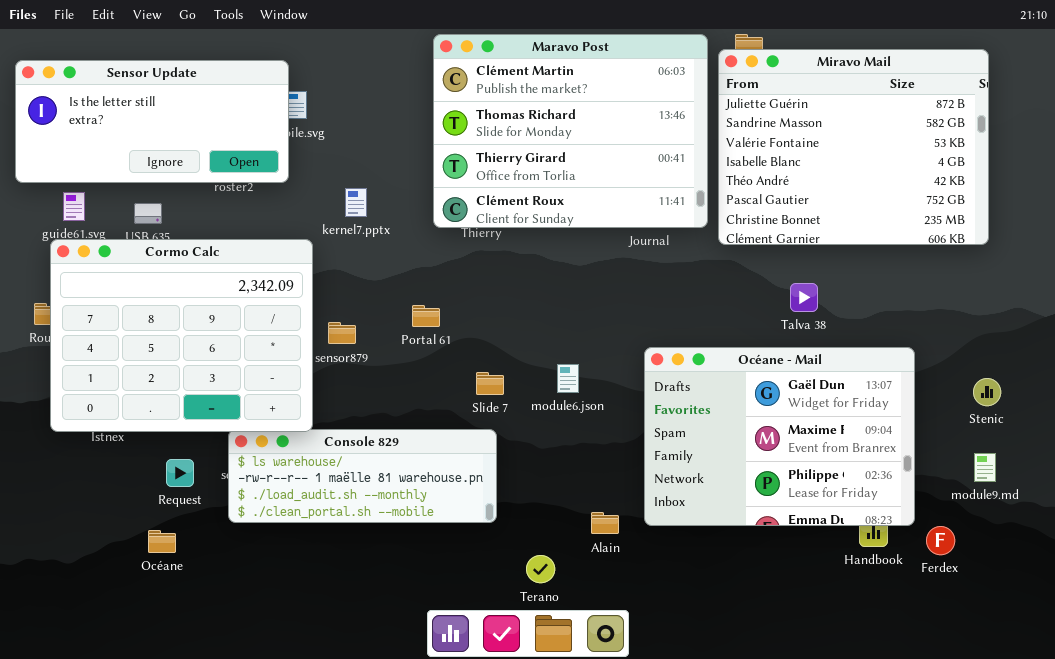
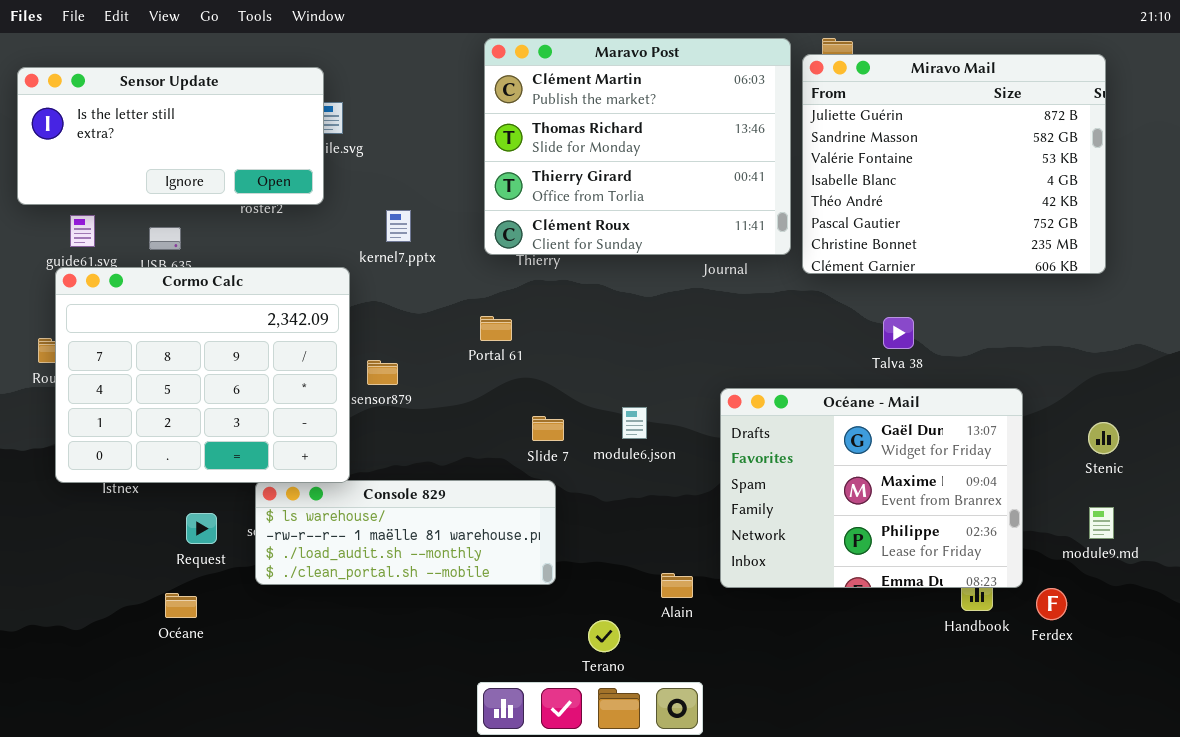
Portal 61: [412,305,440,327] -> [480,316,512,341], moved

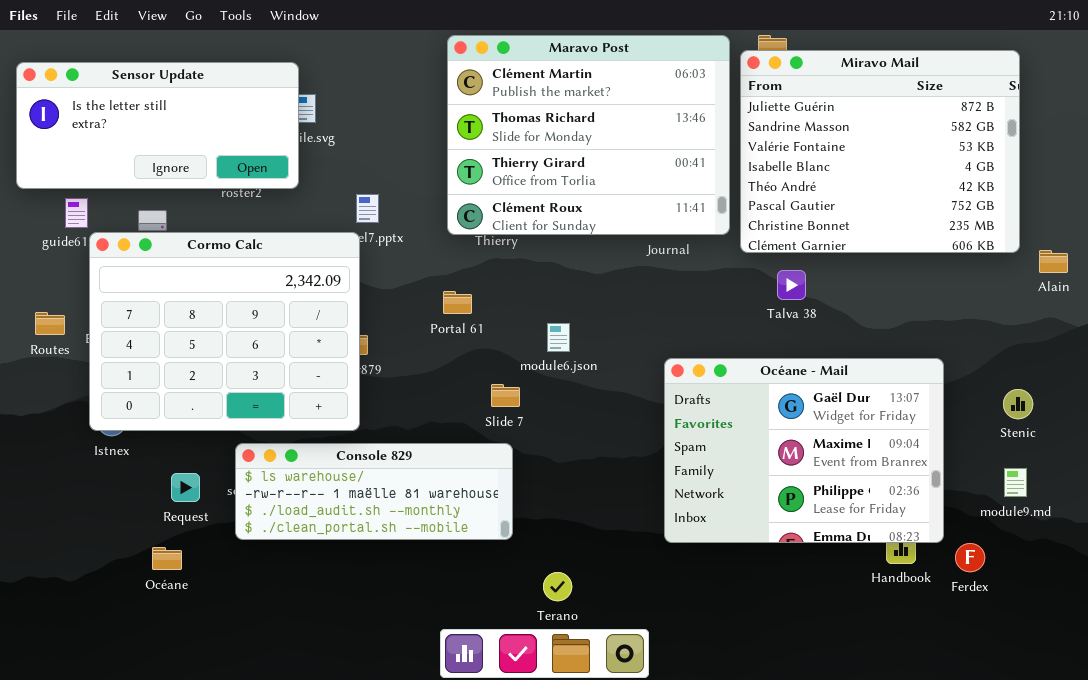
Cormo Calc: [55,267,350,483] -> [89,232,360,431], moved
Talva 38: [883,317,914,349] -> [777,270,806,300], moved
module6.json: [622,407,647,439] -> [547,323,570,352], moved
Alain: [661,573,693,598] -> [1039,250,1068,273], moved

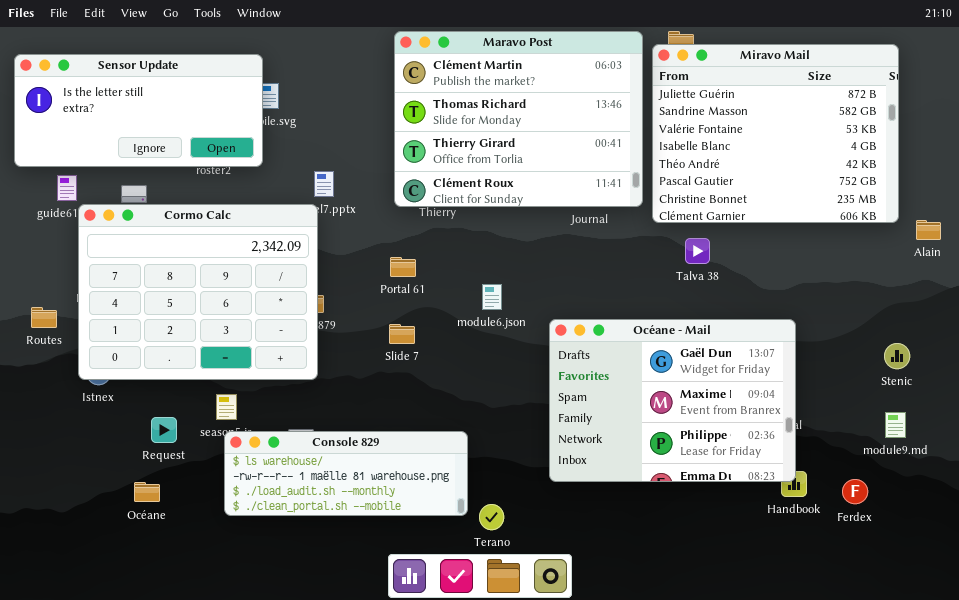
Routes: [35,312,65,335] -> [31,307,57,328], moved
Océane - Mail: [664,358,944,543] -> [549,319,796,482], moved
Slide 7: [491,384,520,407] -> [389,324,415,344], moved
Console 829: [235,443,513,540] -> [224,431,468,516], moved

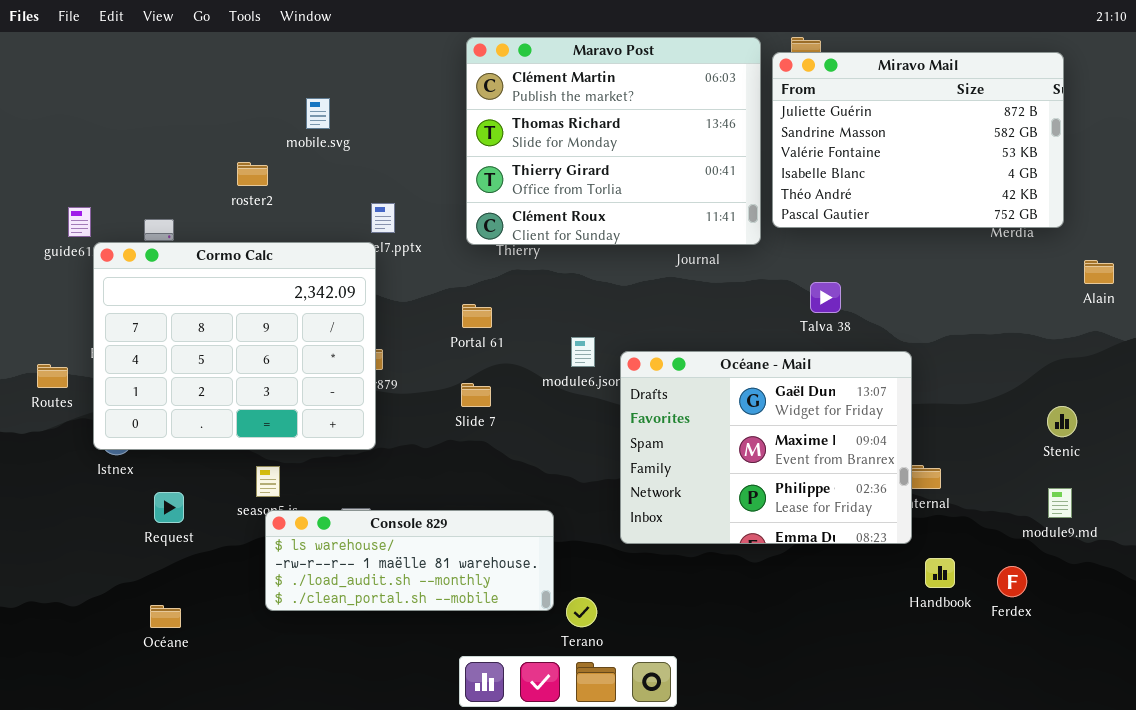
Miravo Mail: [652,44,899,223] -> [772,52,1064,228], resized
Sensor Update: [14,54,263,167] -> none, closed
Océane - Mail: [549,319,796,482] -> [620,351,912,544], moved
Request: [151,417,177,443] -> [154,492,184,523], moved
Océane: [134,482,160,502] -> [150,605,181,628], moved

